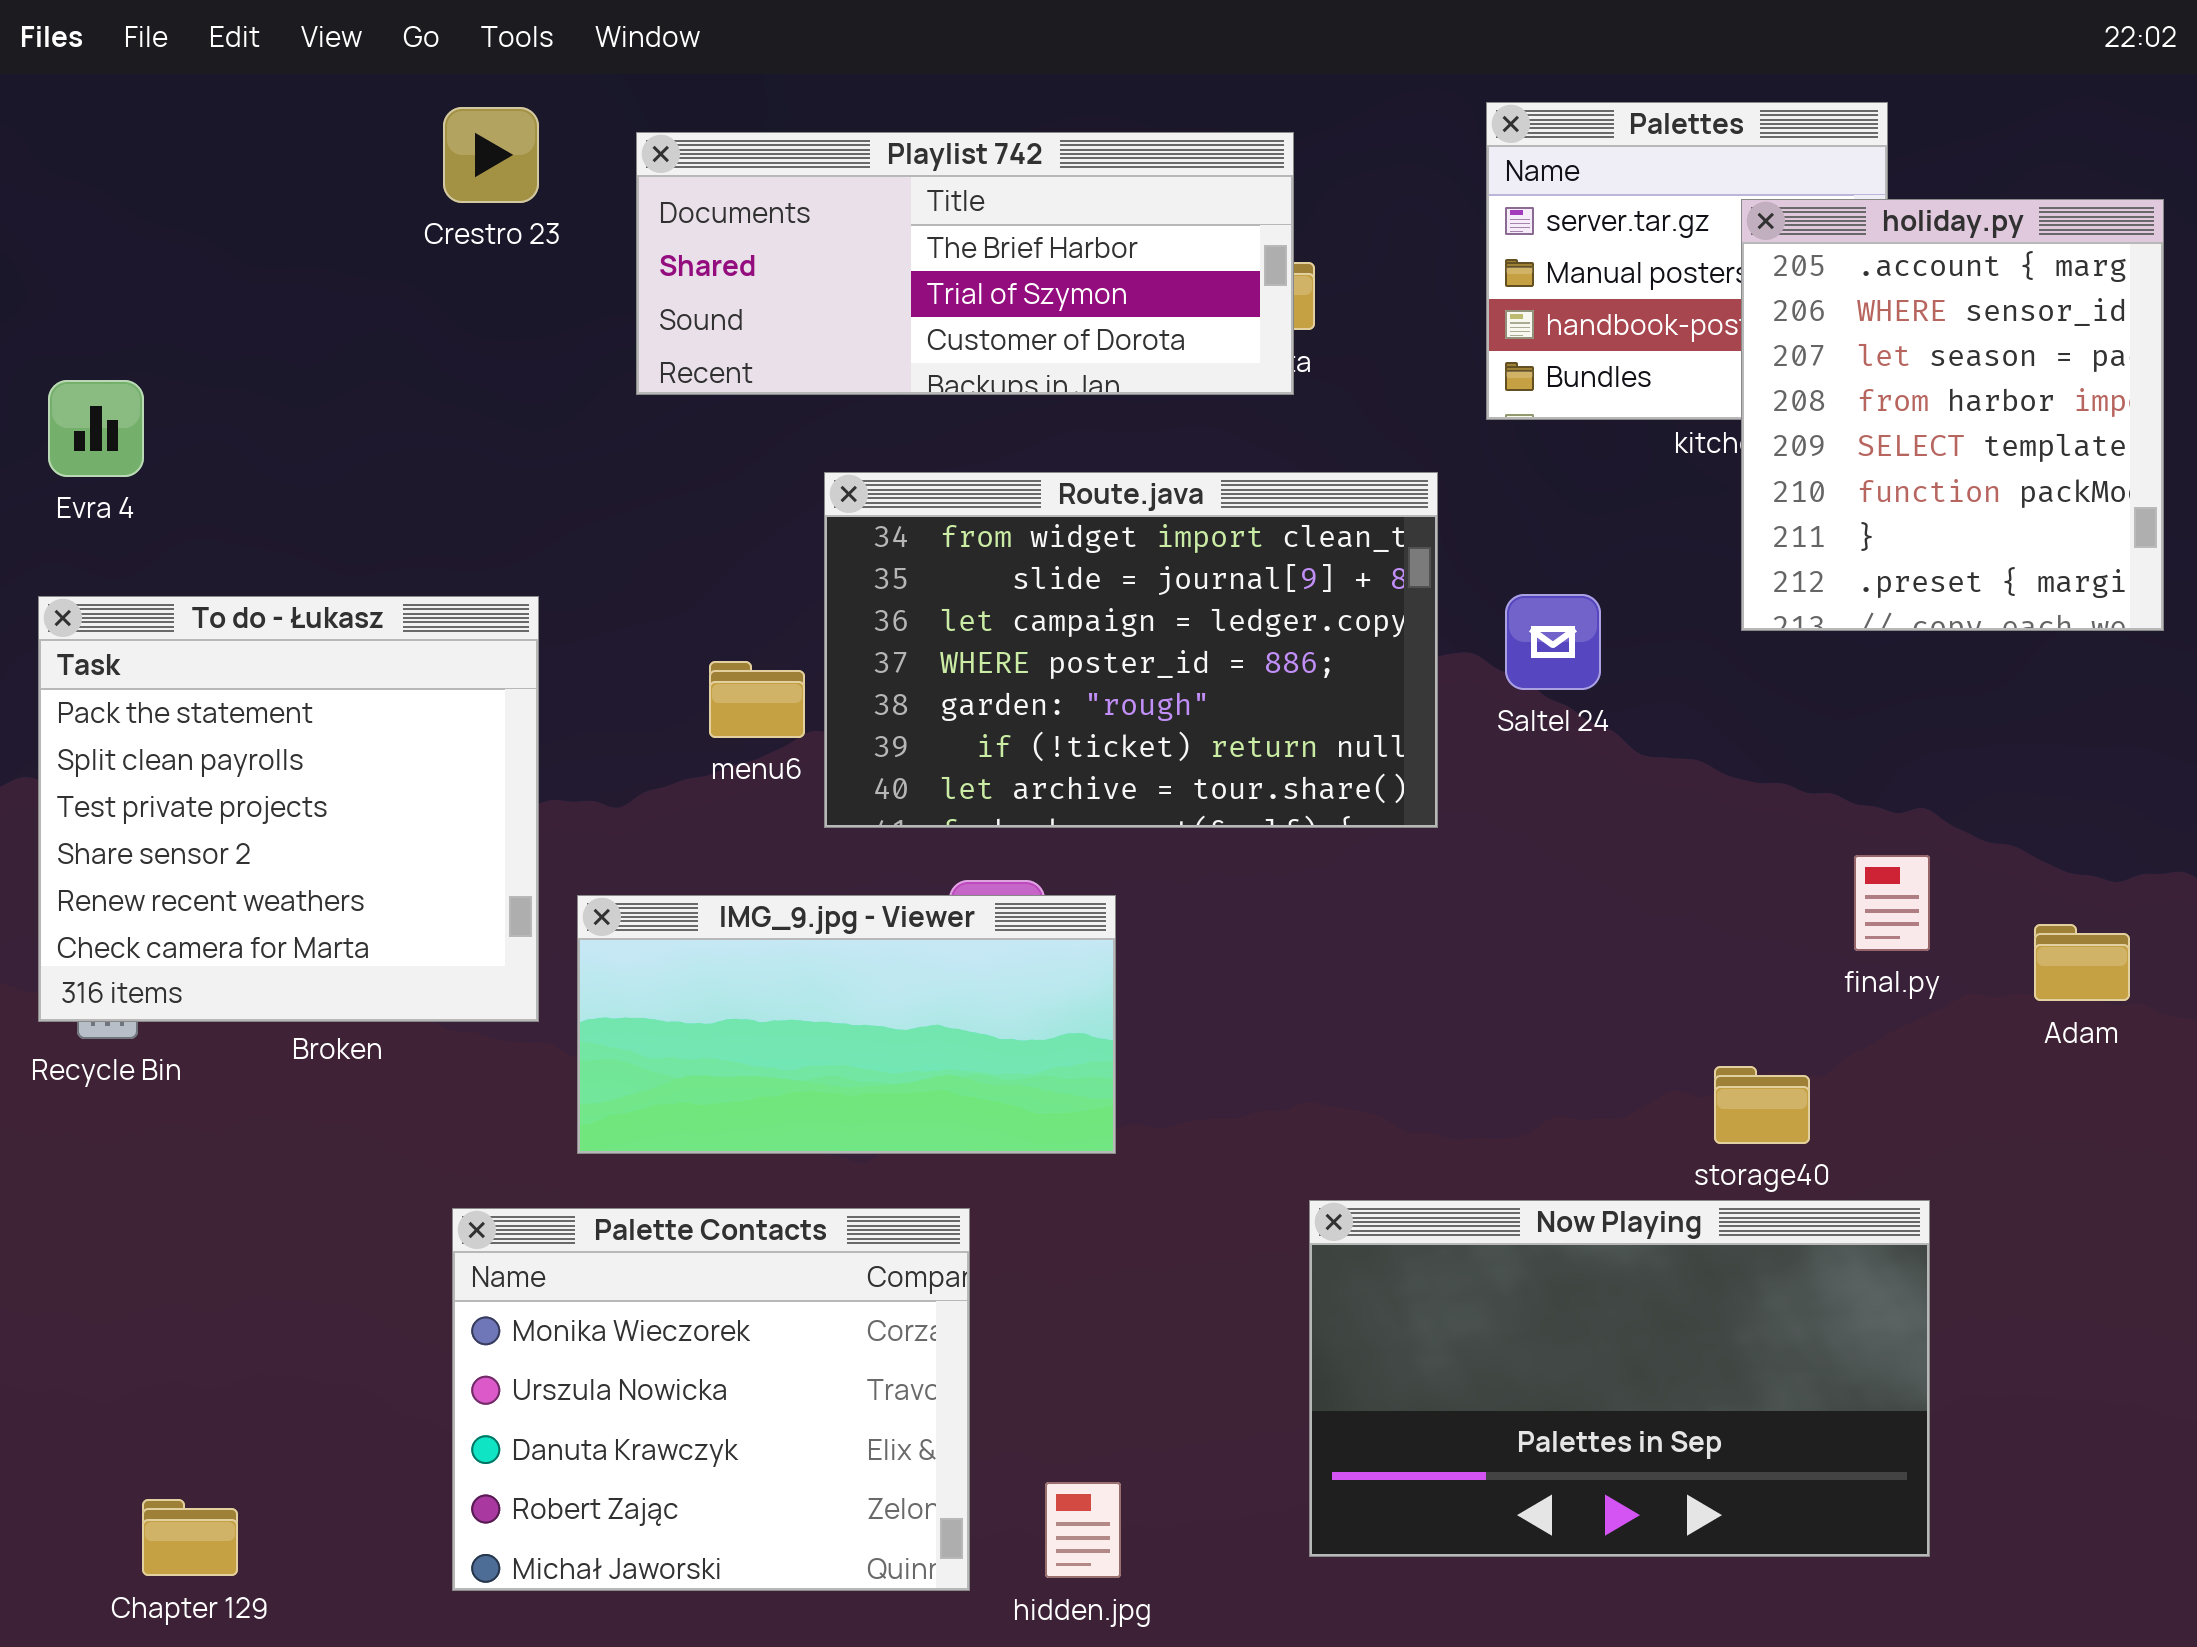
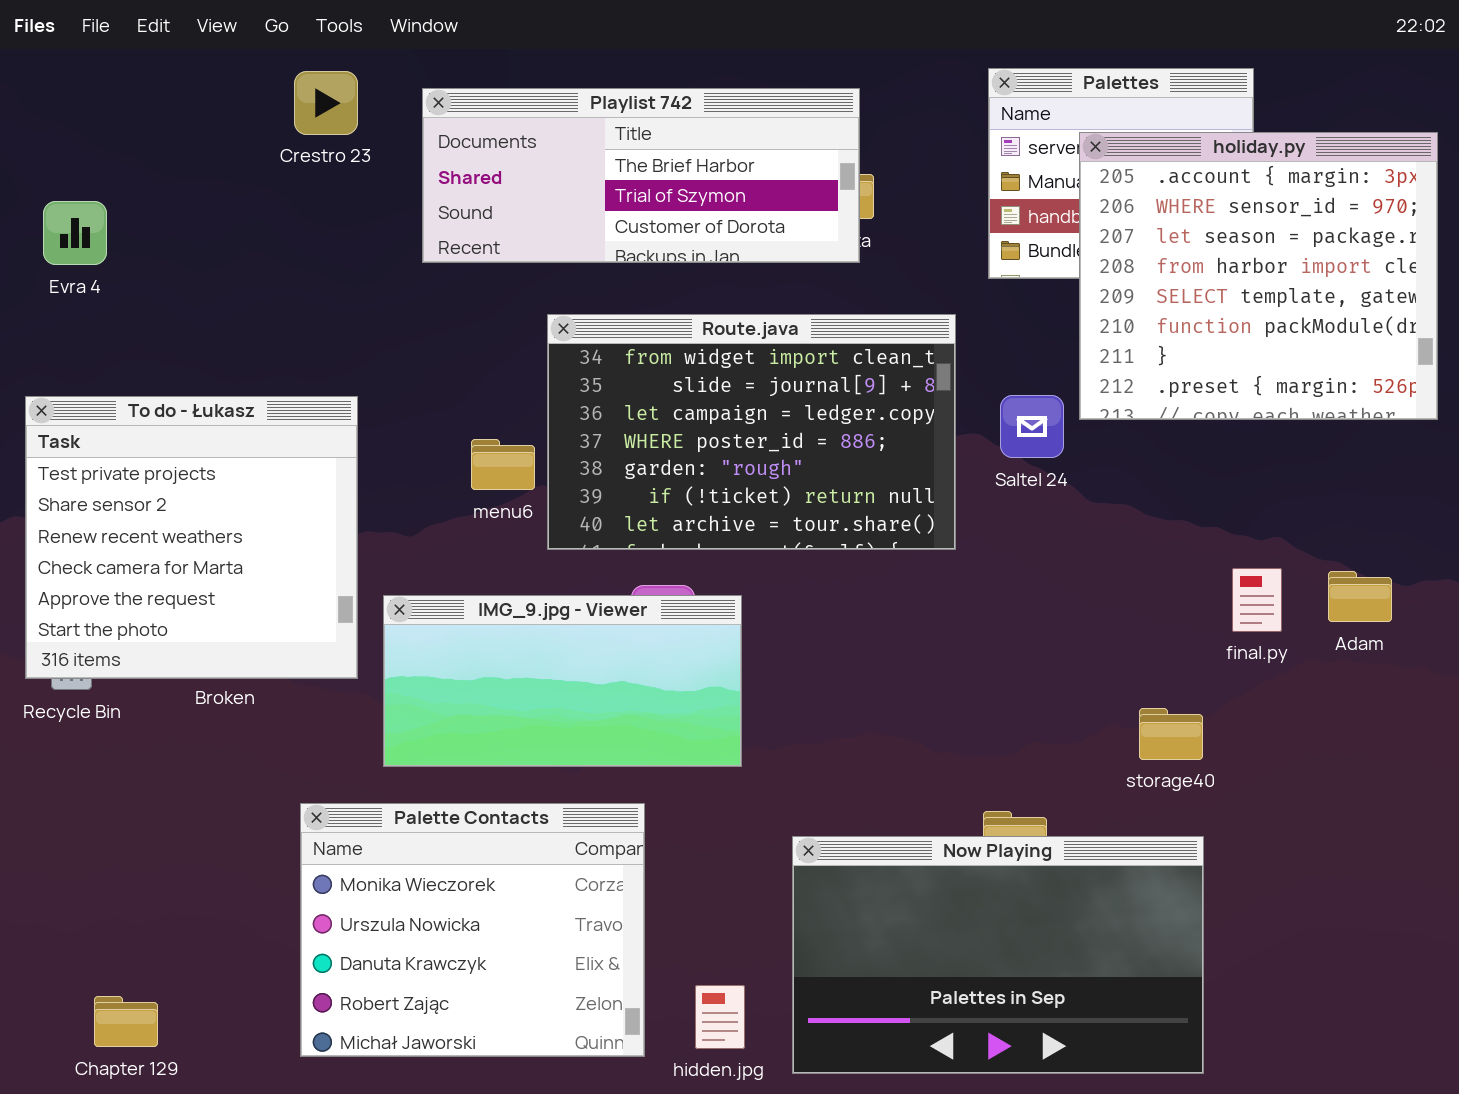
holiday.py: [1741,199,2164,631] -> [1079,132,1438,420], resized
Evra 4: [48,380,144,477] -> [43,201,107,265], moved
To do - Łukasz: [38,596,539,1022] -> [25,396,358,679], scrolled down 2 rows
Adam: [2034,924,2130,1001] -> [1328,571,1392,622], moved
Now Playing: [1309,1200,1930,1557] -> [792,836,1204,1074], moved

